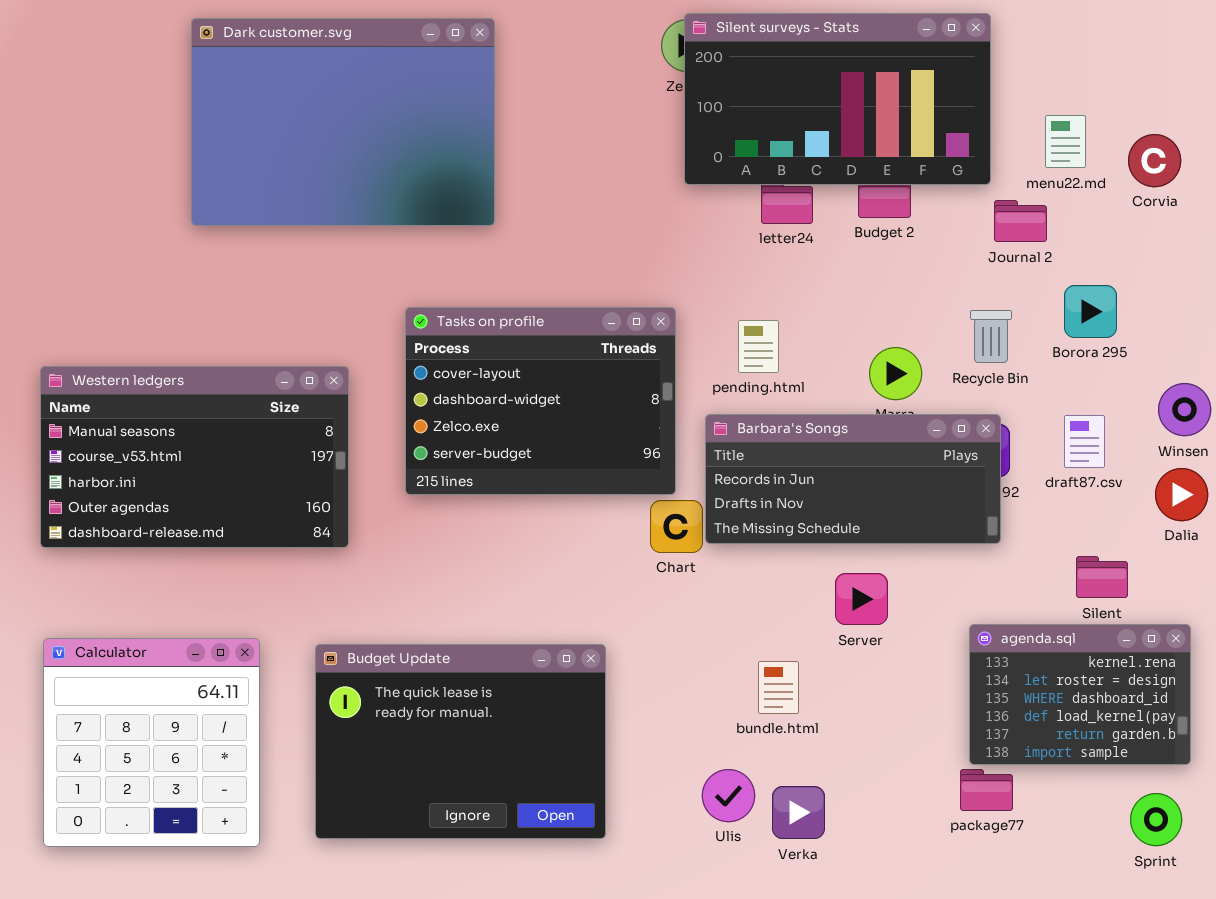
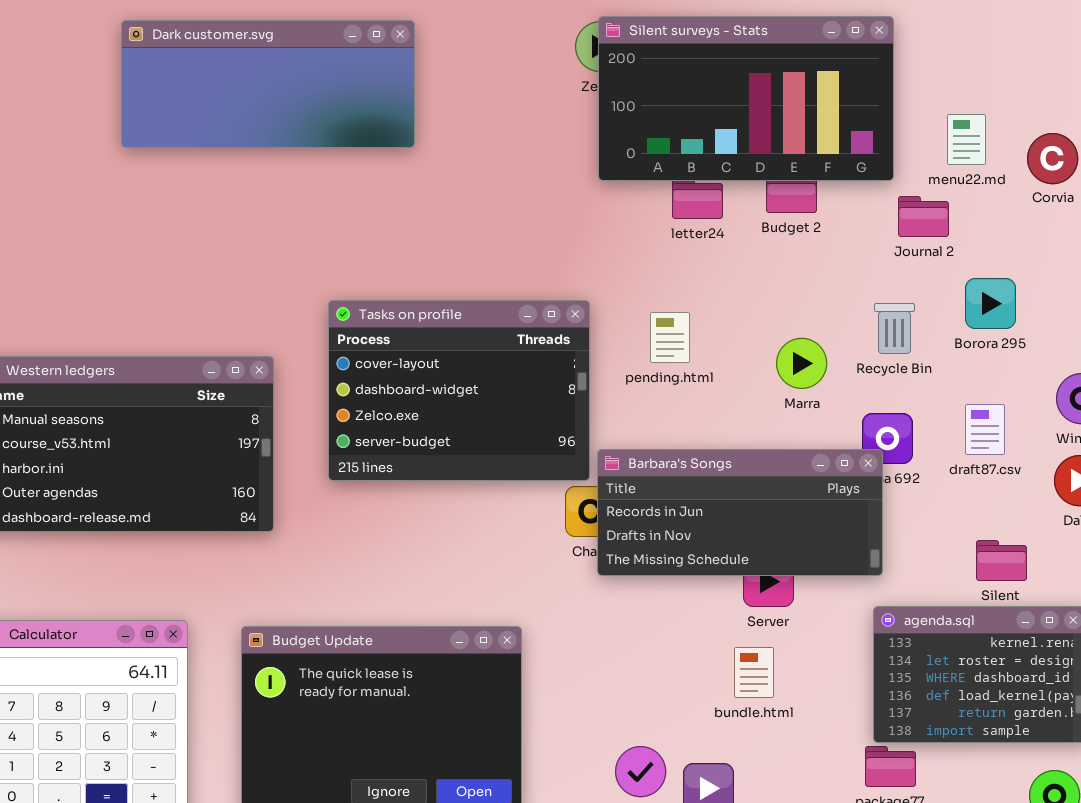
Dark customer.svg: [191,18,495,226] -> [121,20,415,148], resized
Barbara's Songs: [705,414,1001,544] -> [597,449,883,576], moved
bundle.html: [758,661,799,714] -> [734,647,774,698], moved

